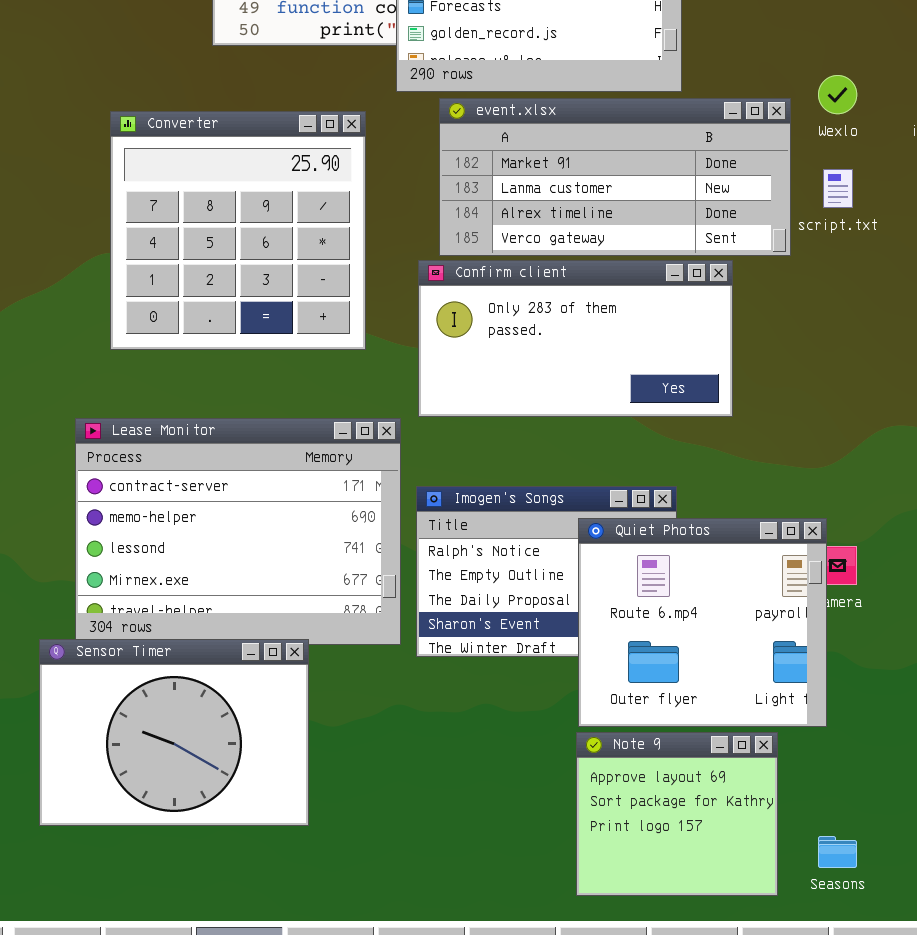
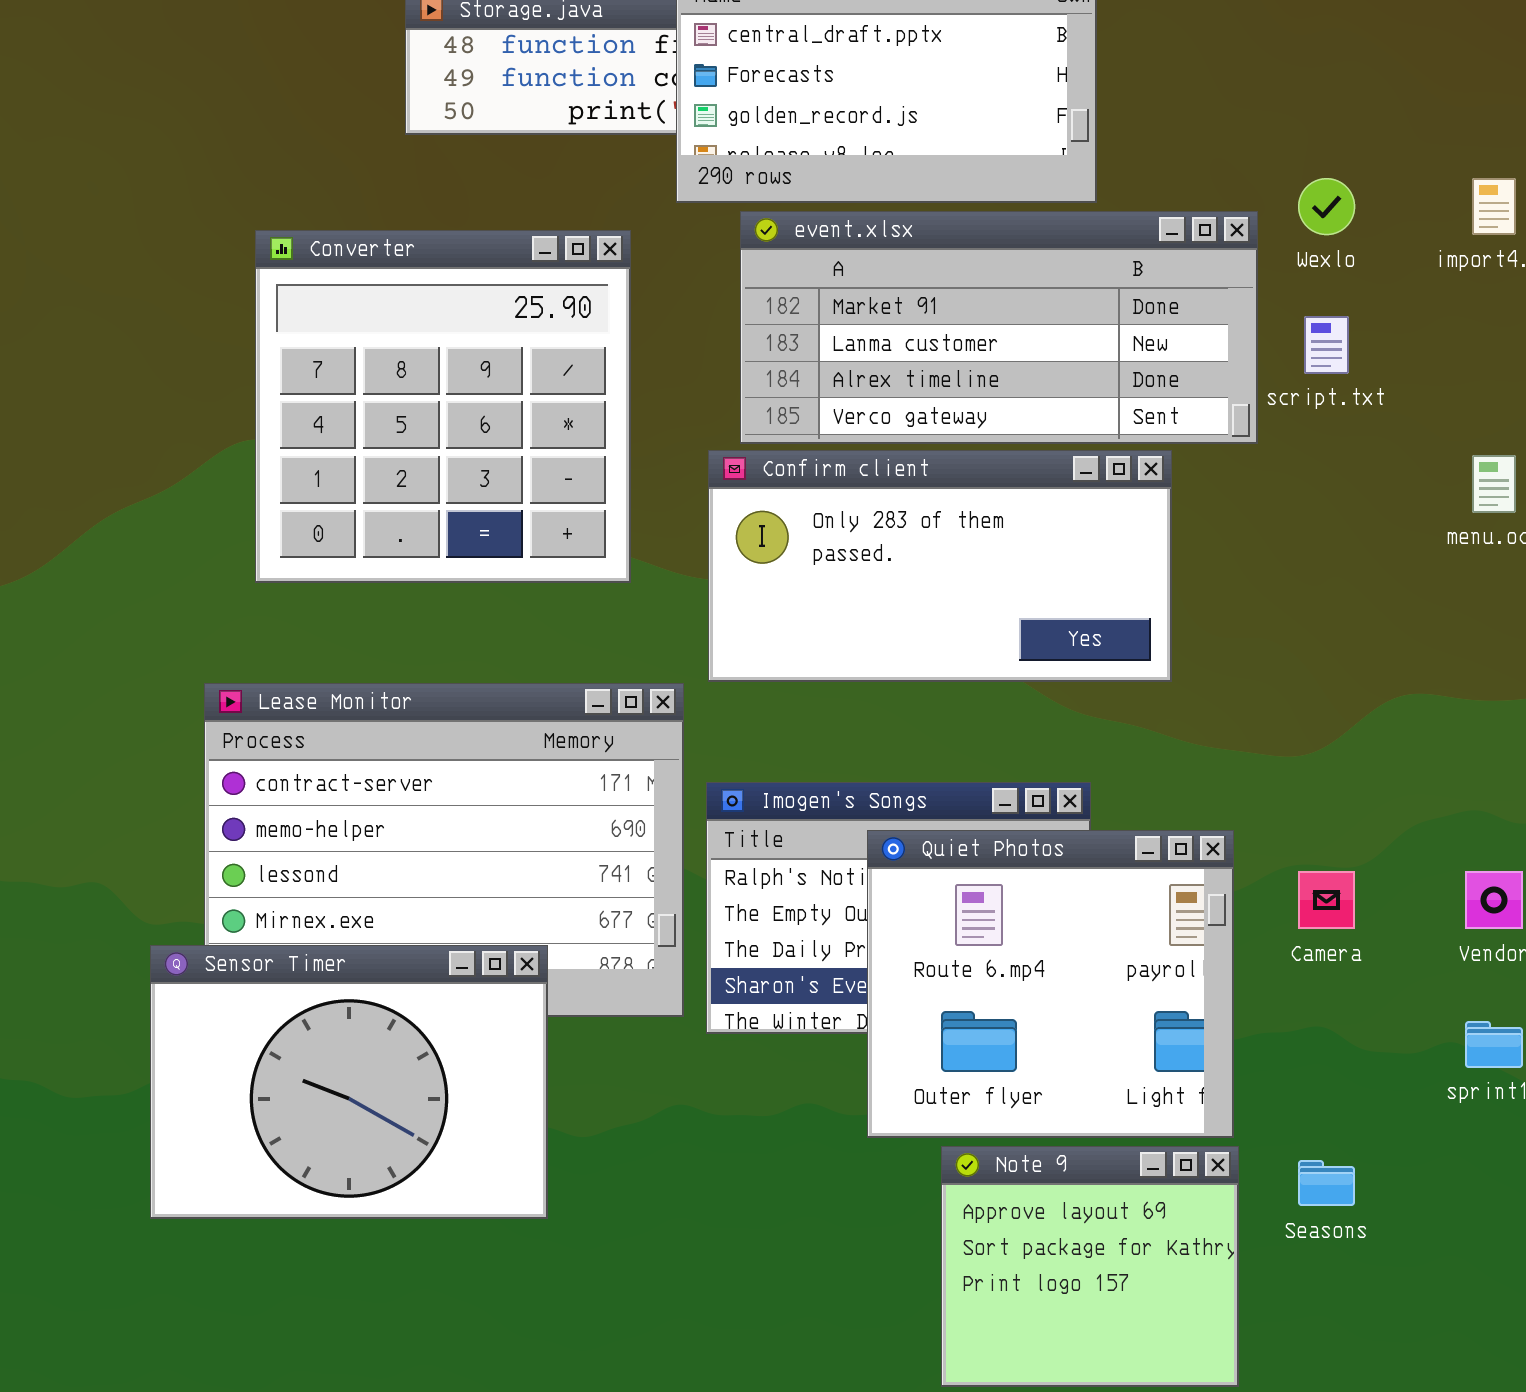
Quiet Photos: [578,518,827,727] -> [867,830,1234,1138], moved
Sensor Timer: [39,639,309,826] -> [150,945,548,1219], moved
Seasons: [818,836,857,868] -> [1298,1160,1355,1206], moved

